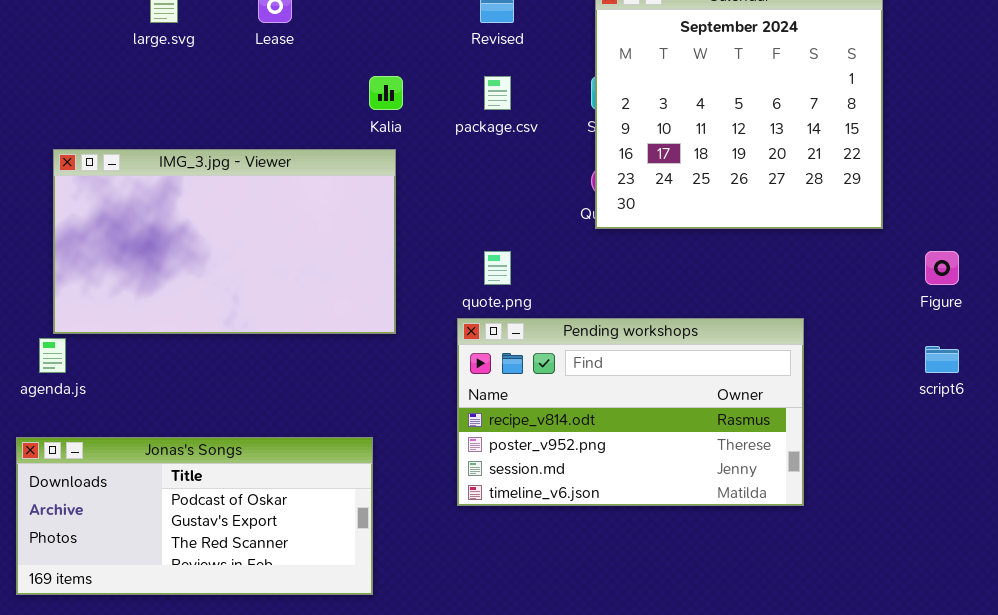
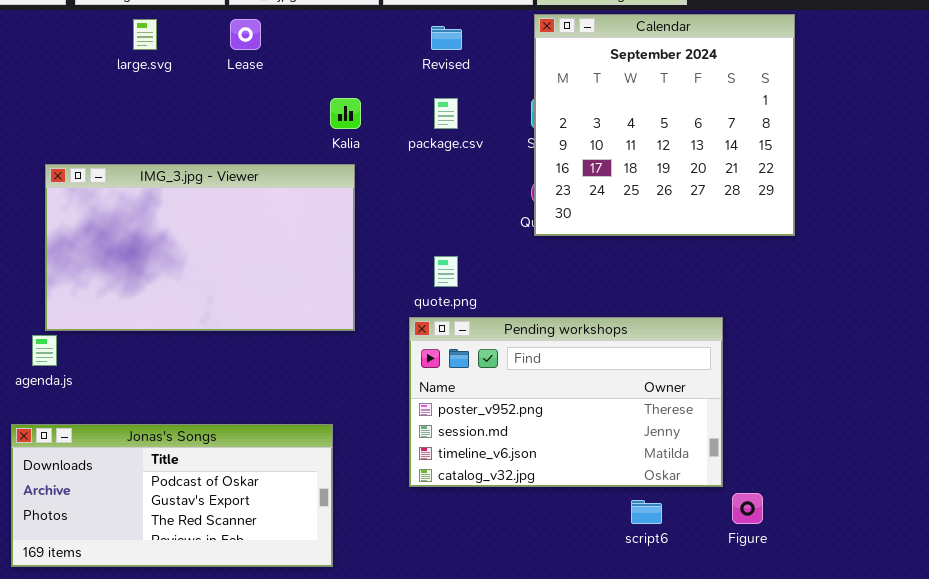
Figure: [925,251,959,285] -> [732,493,763,524], moved
Pending workshops: [457,318,804,506] -> [409,317,723,487], scrolled down 1 row
script6: [925,346,959,373] -> [631,500,662,524], moved

